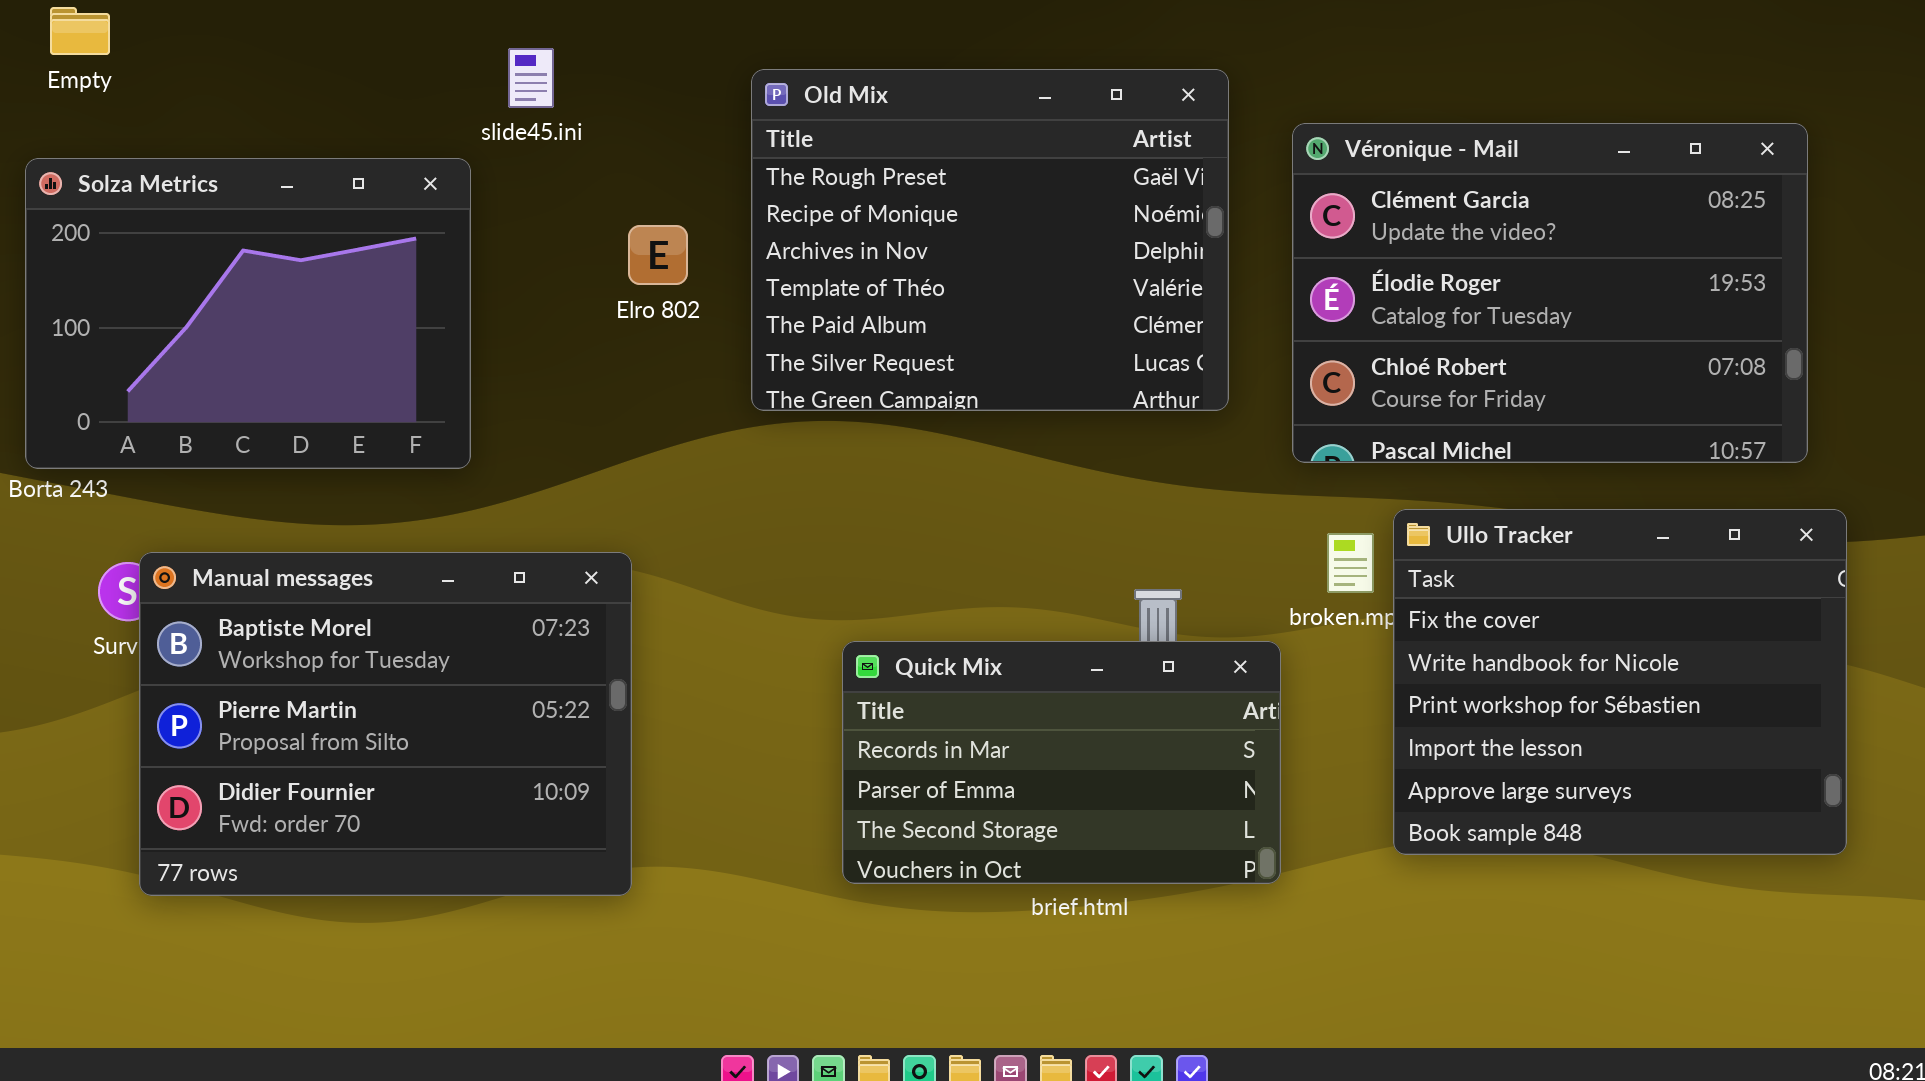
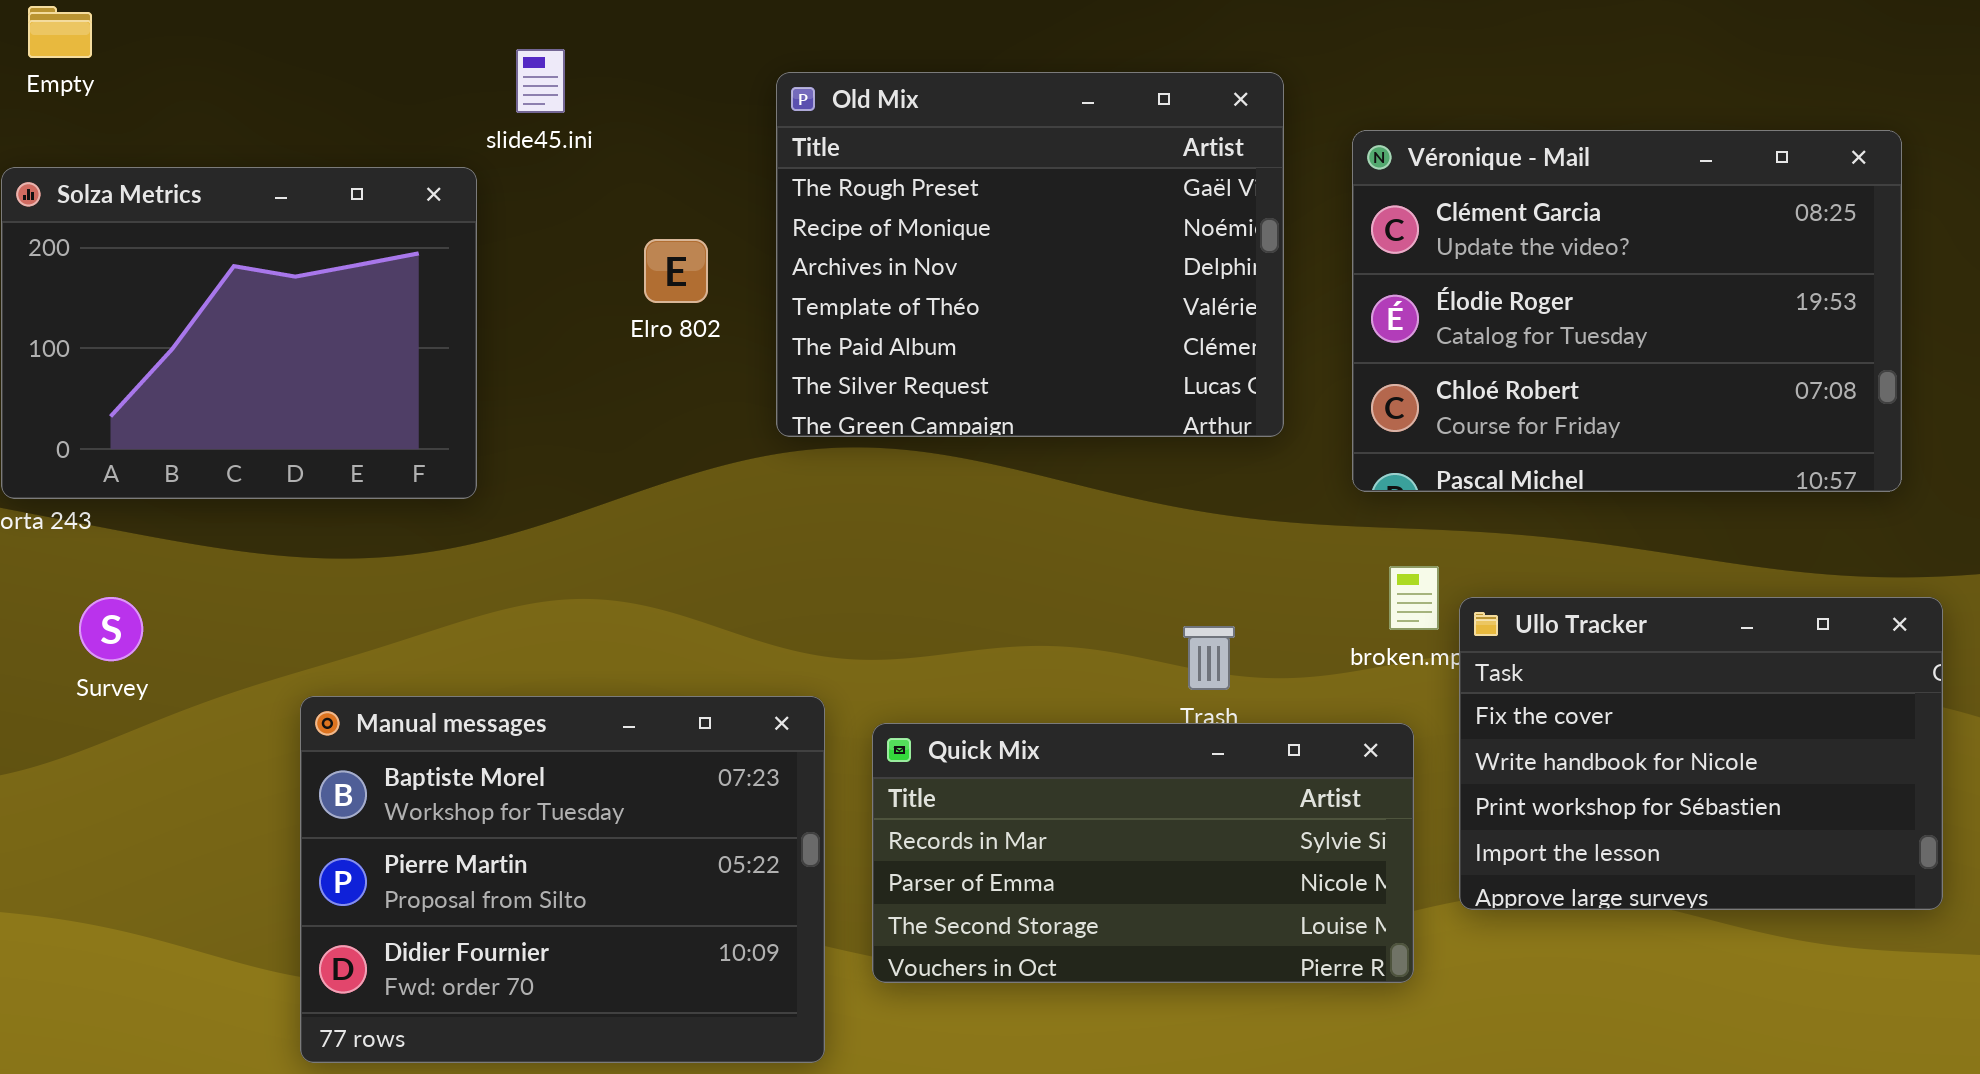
Ullo Tracker: [1393,509,1847,855] -> [1459,597,1943,910], resized
Manual messages: [139,552,632,896] -> [300,696,825,1063], moved
Quick Mix: [842,641,1281,884] -> [872,723,1414,983], moved, resized

